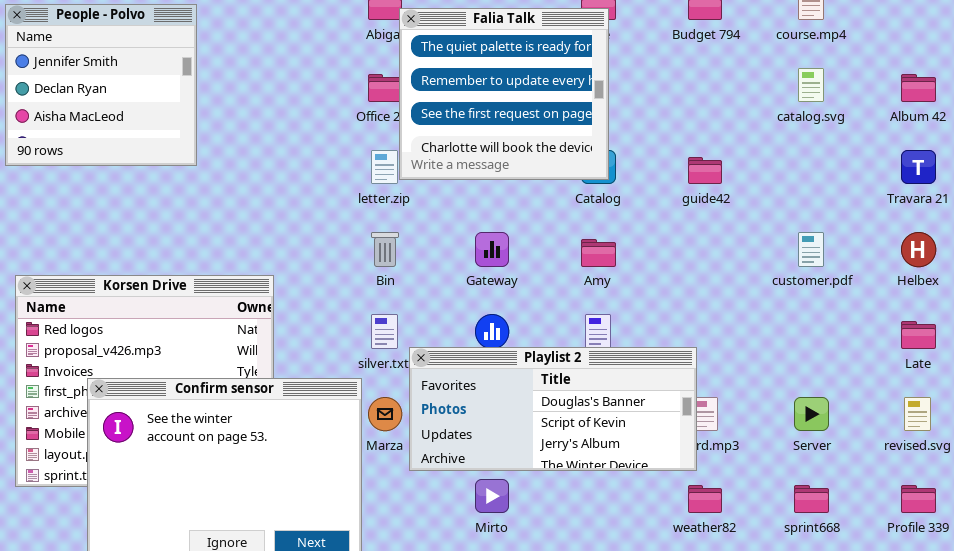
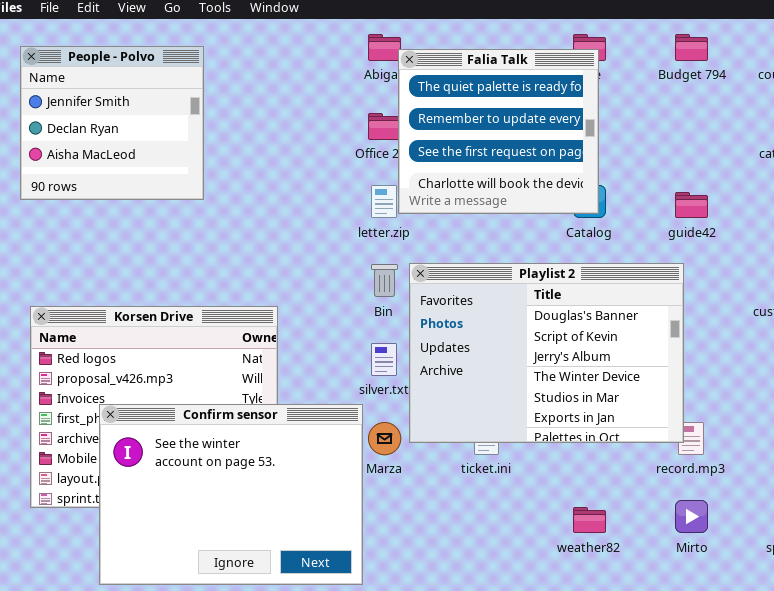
Playlist 2: [409,347,697,471] -> [409,263,684,443], moved, resized
Mirto: [475,479,509,513] -> [675,500,708,533], moved
weather82: [688,485,722,513] -> [573,507,606,533], moved

